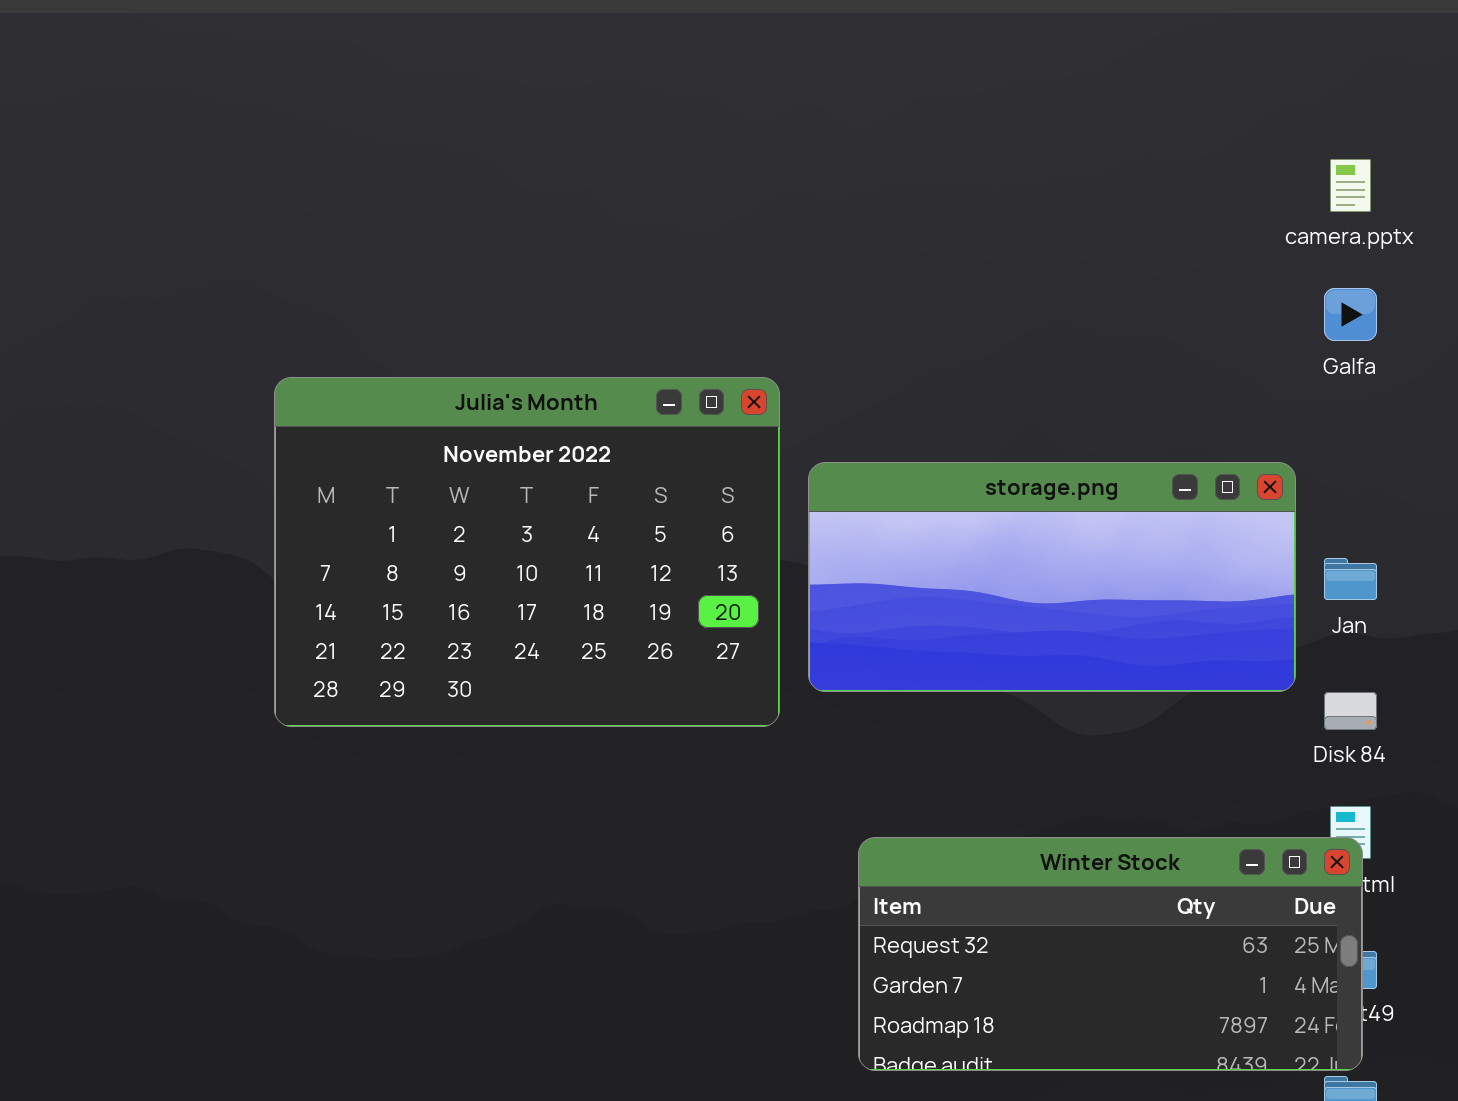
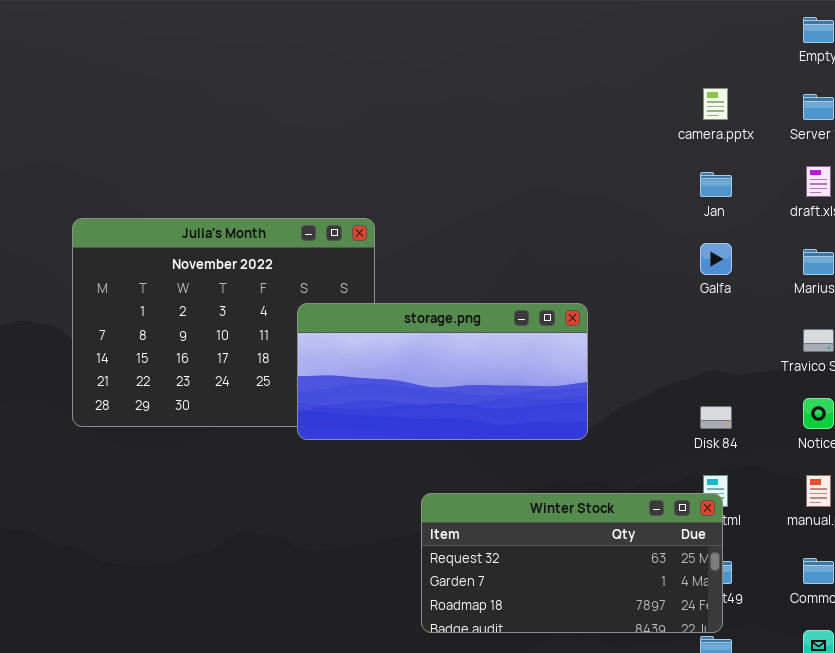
Galfa: [1324,288,1377,341] -> [700,243,732,275], moved
storage.png: [808,462,1296,692] -> [297,303,588,440], moved
Jan: [1324,558,1377,600] -> [700,172,732,197], moved

